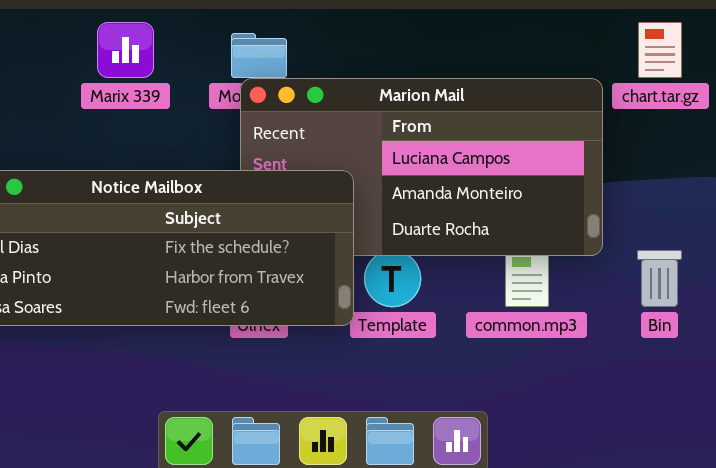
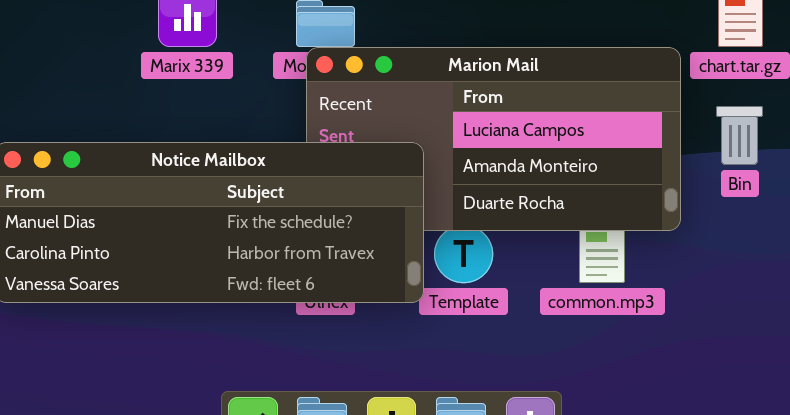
Bin: [637,250,682,307] -> [716,106,763,165], moved

